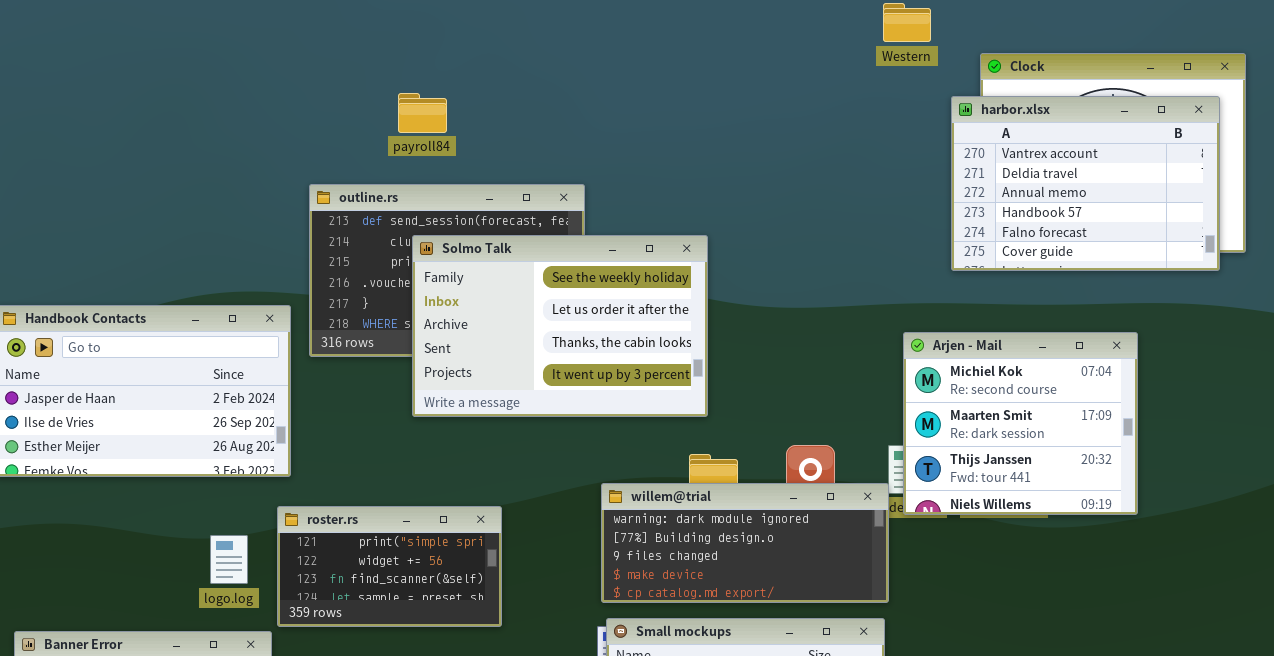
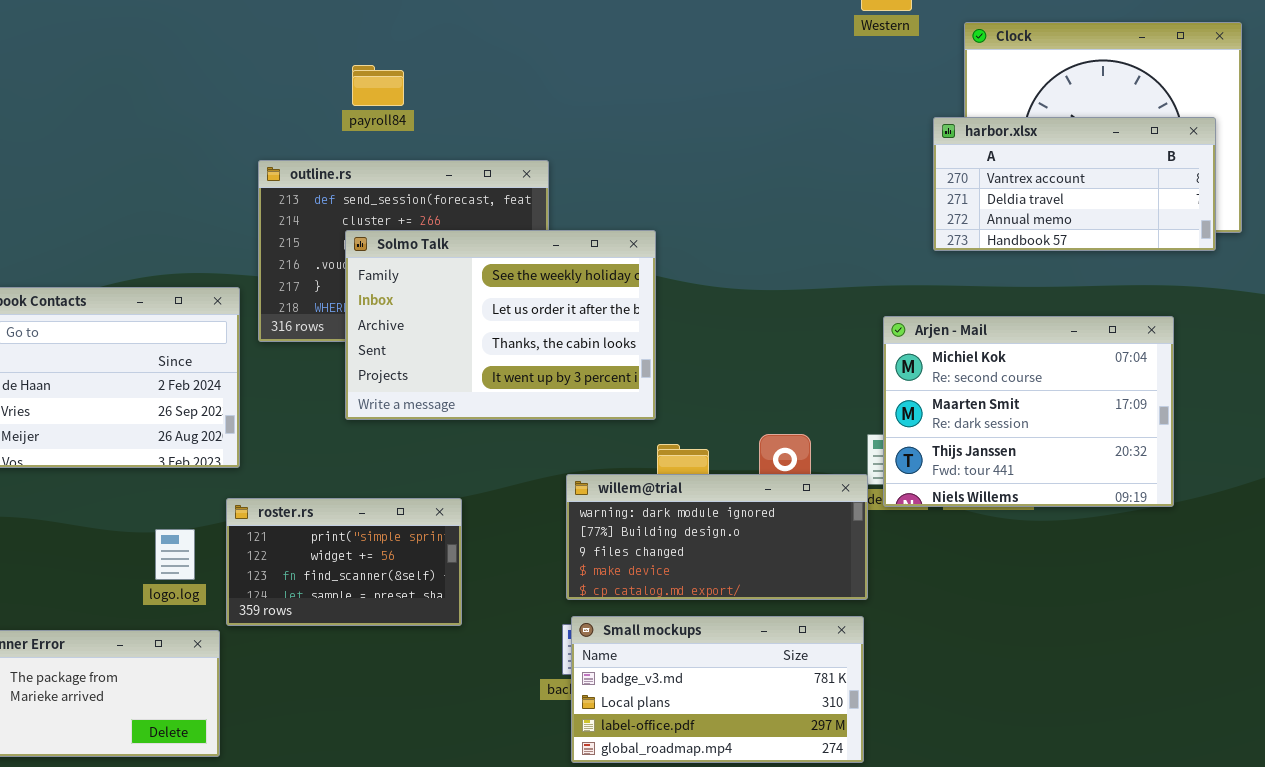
harbor.xlsx: [951,96,1220,271] -> [933,117,1216,251], resized
Solmo Talk: [412,235,708,417] -> [345,230,656,420], moved
Arjen - Mail: [903,332,1138,515] -> [883,316,1174,507], resized

